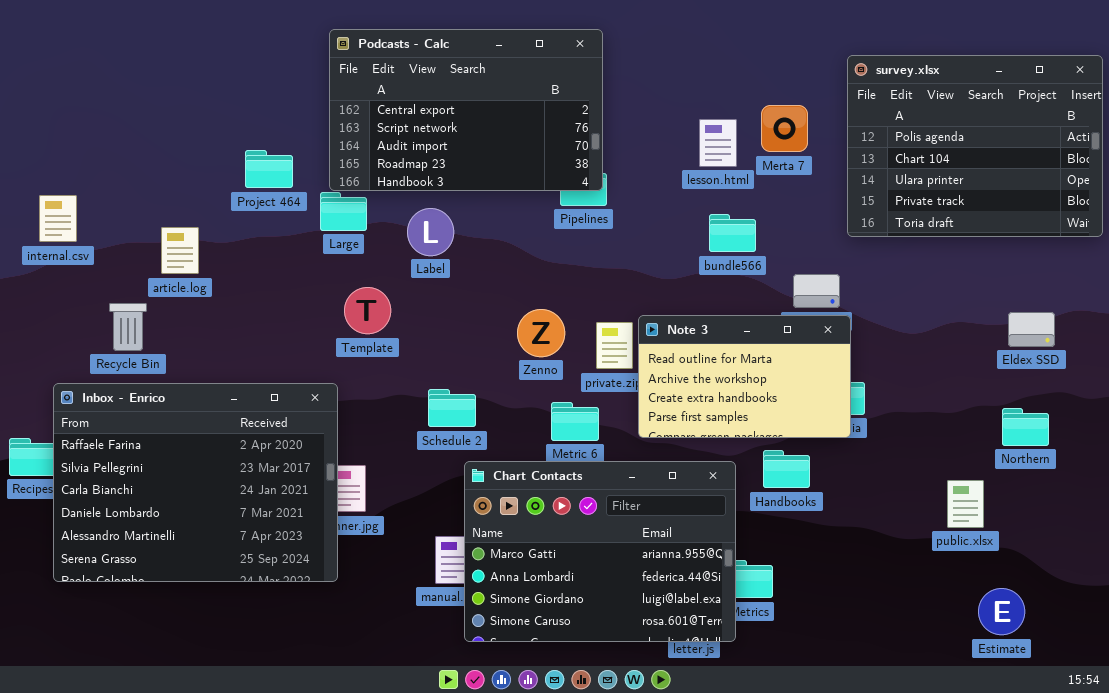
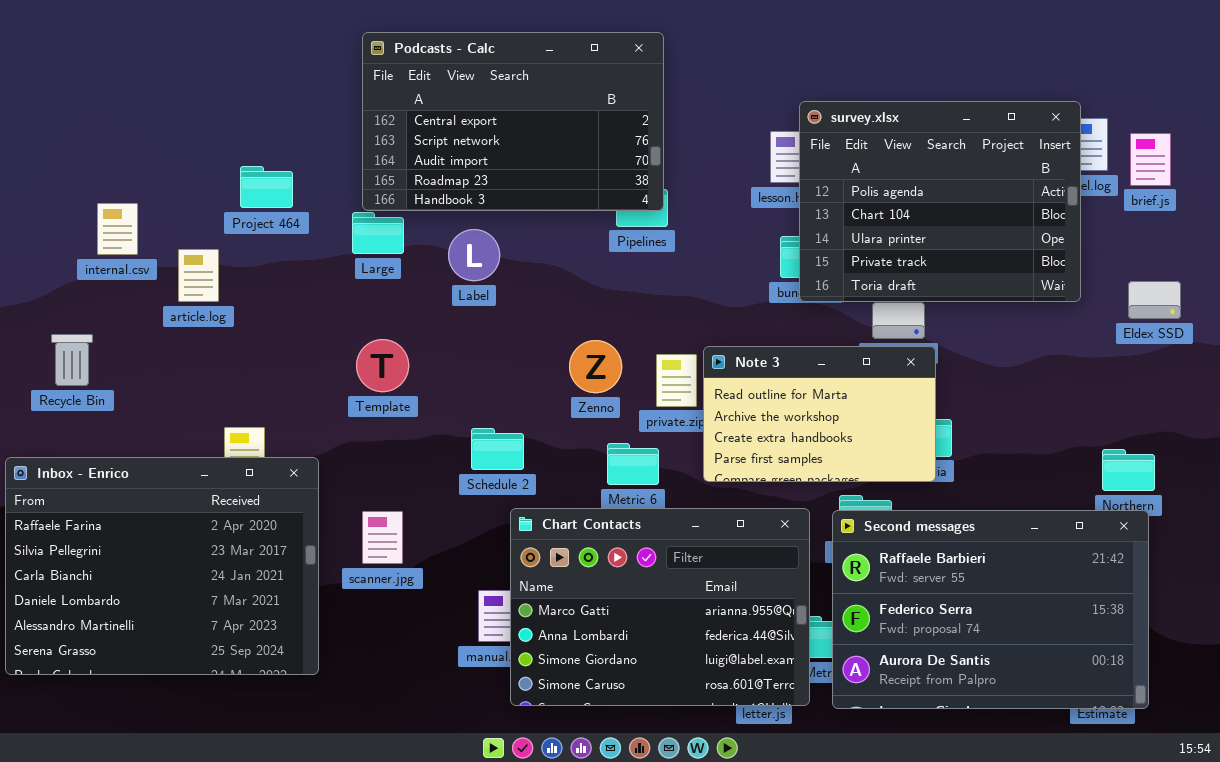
survey.xlsx: [847,55,1103,237] -> [799,101,1081,302], moved
Project 464: [245,150,293,188] -> [240,166,293,208], moved
internal.csv: [39,195,77,242] -> [97,203,138,255], moved
Template: [344,287,391,334] -> [356,339,409,392], moved
Recycle Bin: [109,303,147,351] -> [51,334,93,386], moved
Eldex SSD: [1008,312,1055,347] -> [1128,281,1181,319], moved
Inbox - Enrico: [53,383,338,582] -> [5,457,319,675], moved
Second messages: none -> [832,510,1149,709], opened

